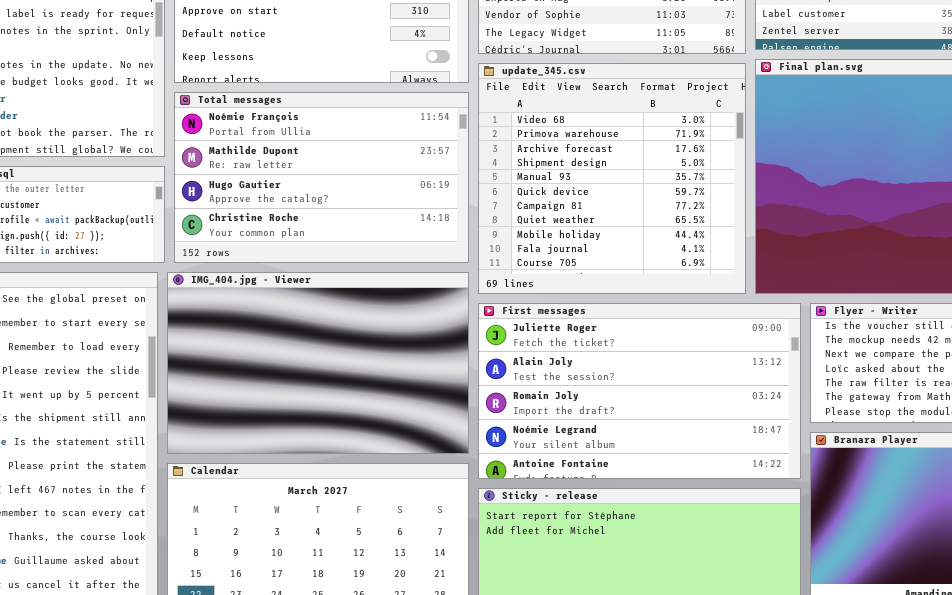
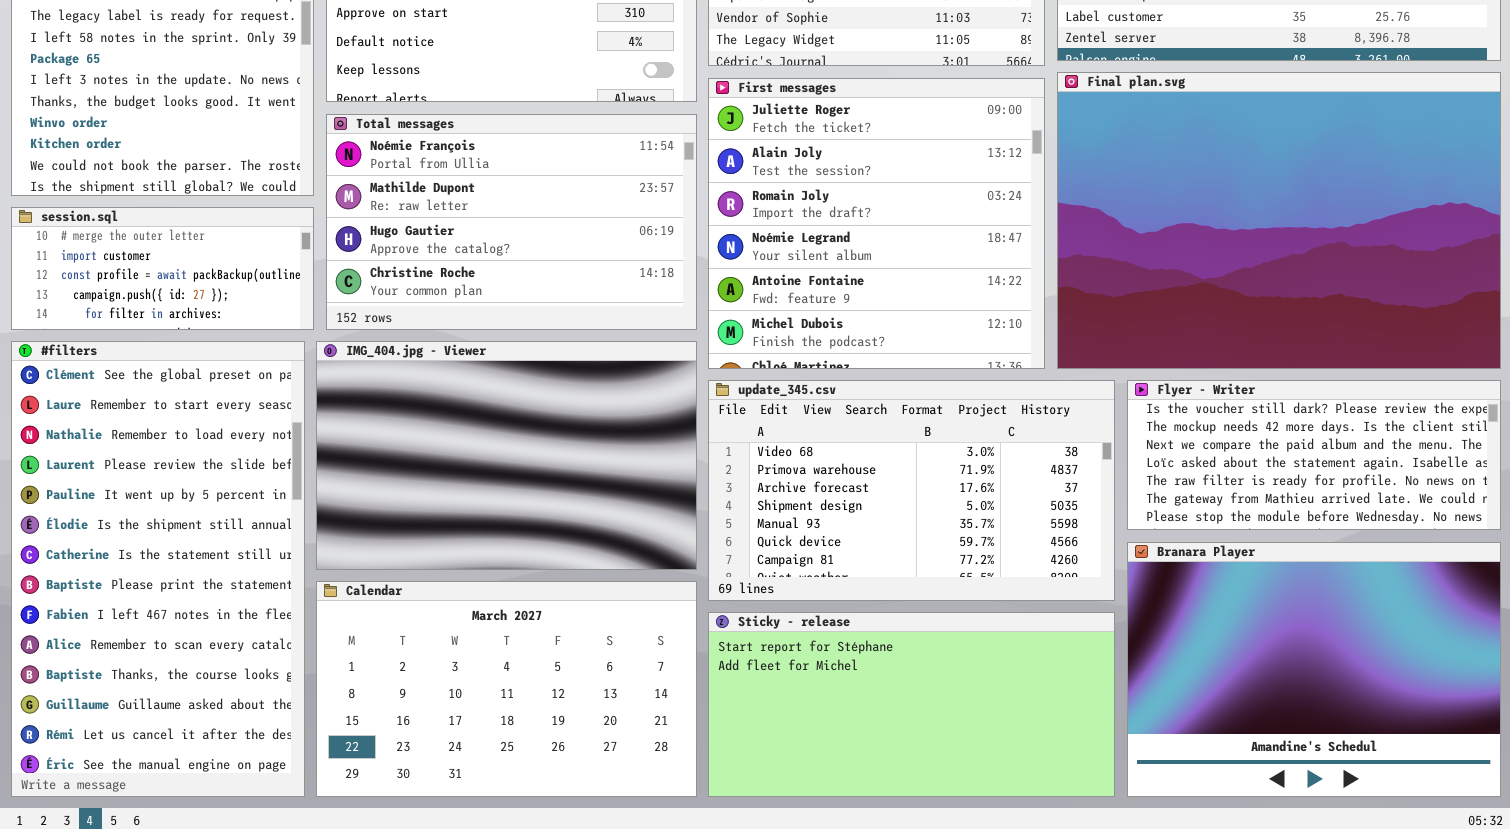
update_345.csv: [478,63,746,294] -> [708,380,1115,601], moved, resized
First messages: [478,303,801,479] -> [708,78,1045,369], moved, resized

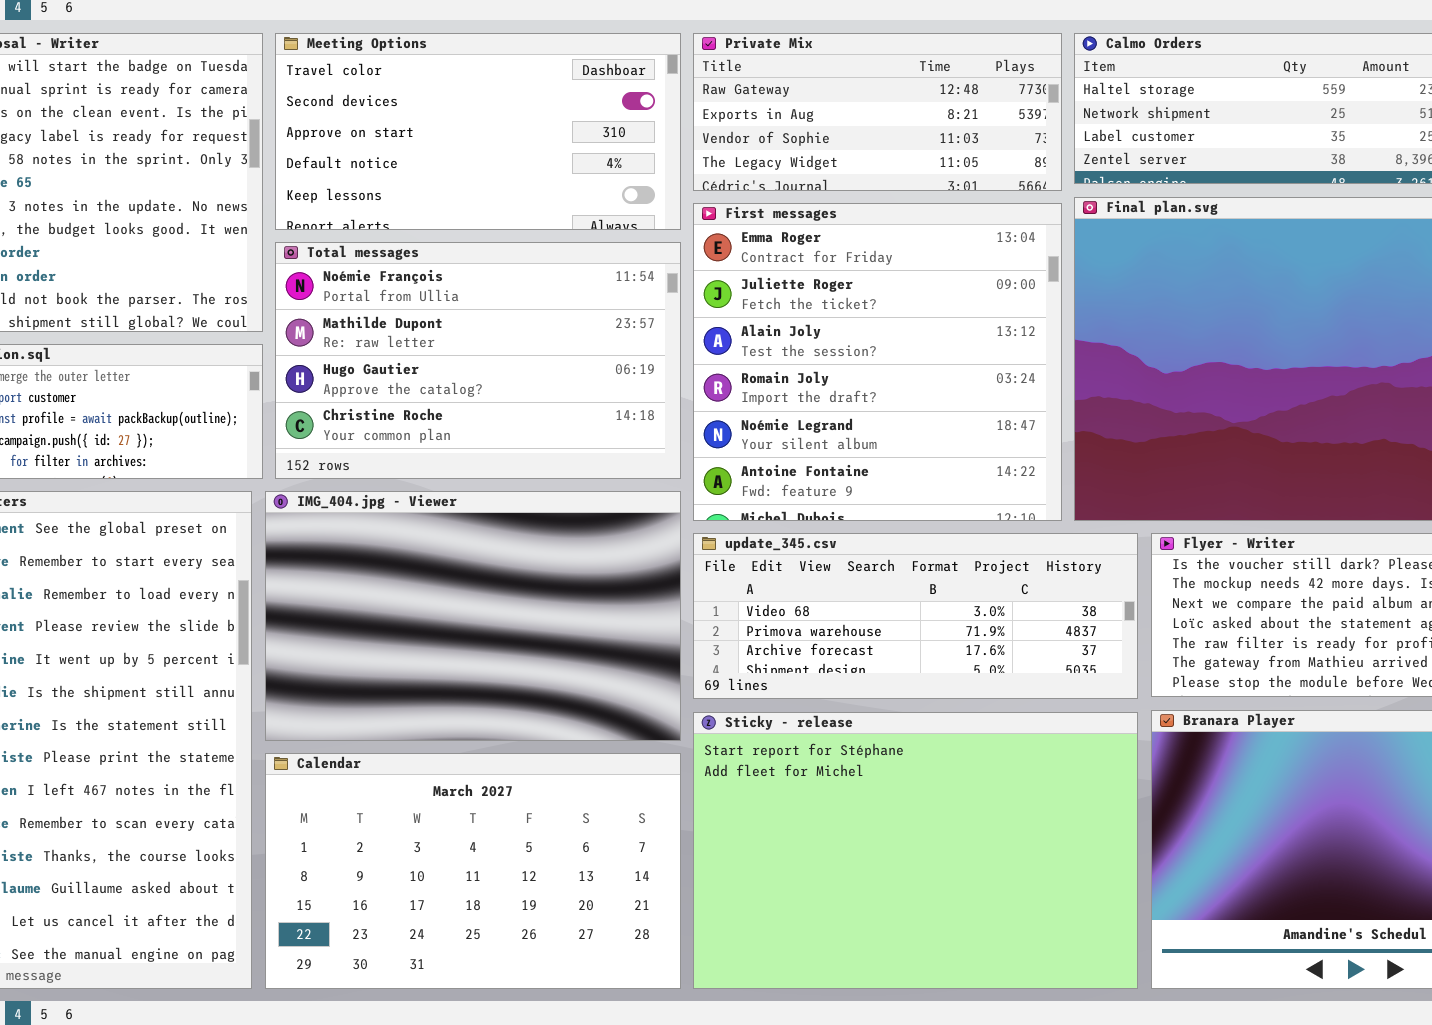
First messages: [708,78,1045,369] -> [693,203,1062,521], scrolled up 1 row
update_345.csv: [708,380,1115,601] -> [693,533,1138,699], resized
Sticky - release: [708,612,1115,797] -> [693,712,1138,989], resized

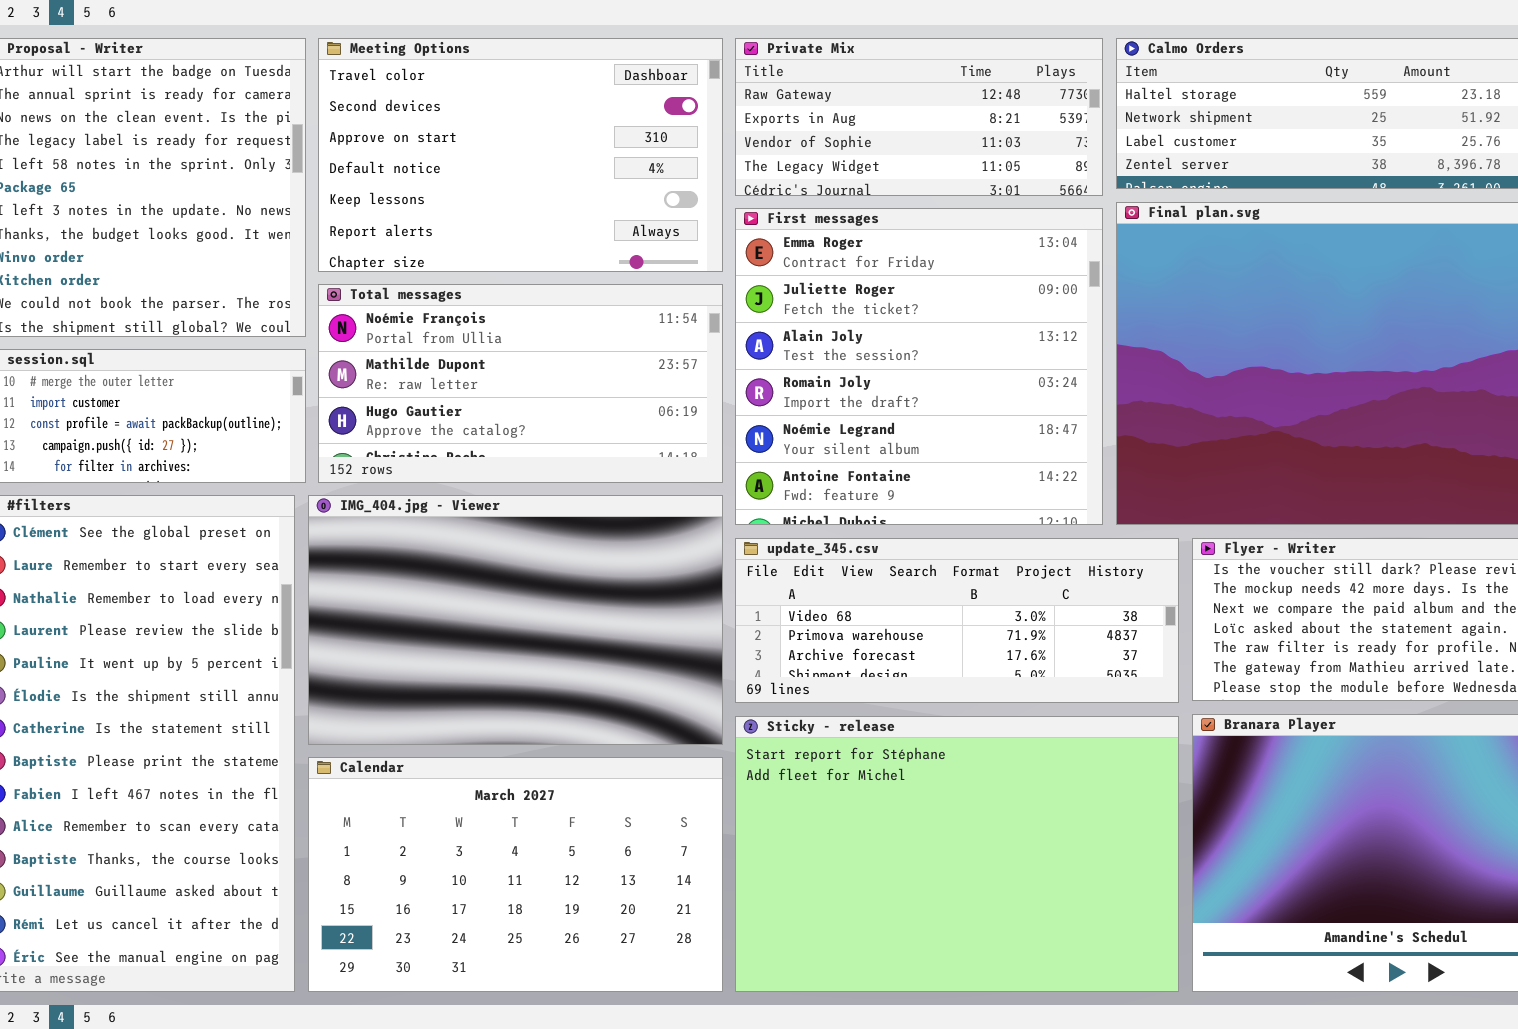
Meeting Options: [275,33,681,230] -> [318,38,723,272], resized
Total messages: [275,242,681,479] -> [318,284,723,483], resized

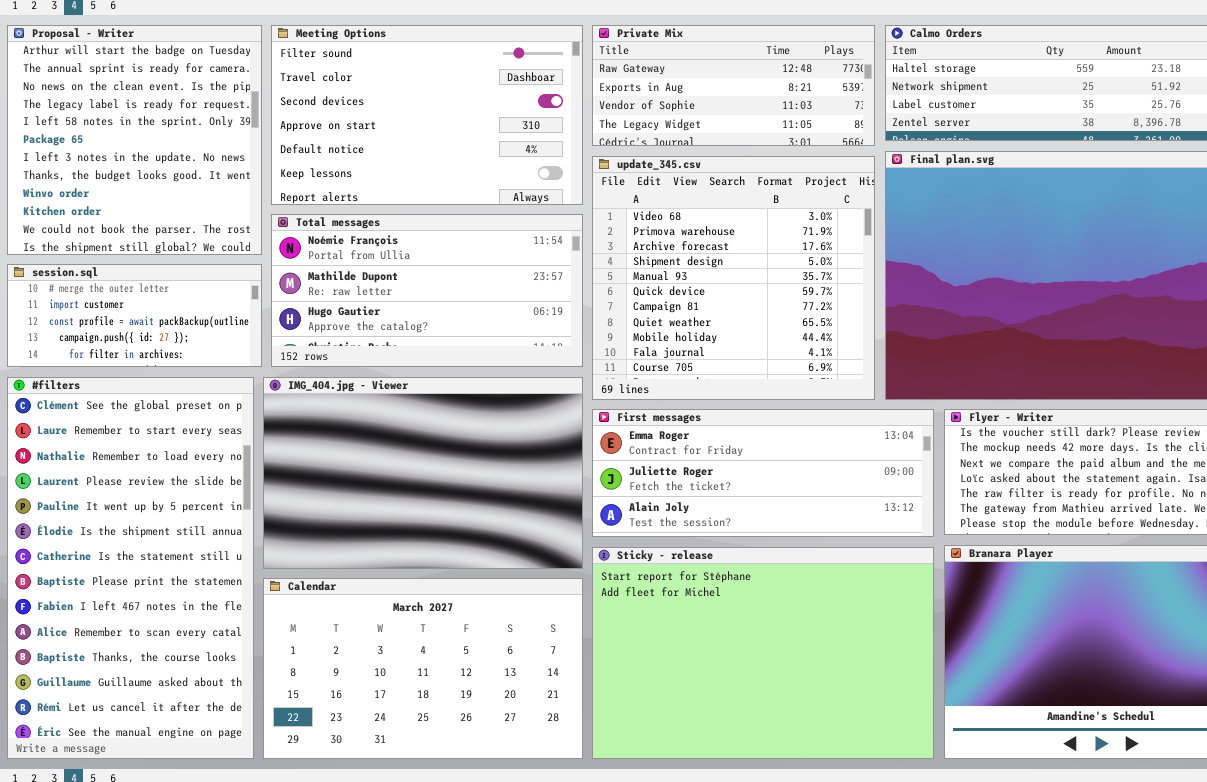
Meeting Options: [318,38,723,272] -> [271,25,583,205], scrolled up 1 row
First messages: [735,208,1103,525] -> [592,409,934,537], moved, resized
update_345.csv: [735,538,1179,703] -> [592,156,875,400], moved, resized

